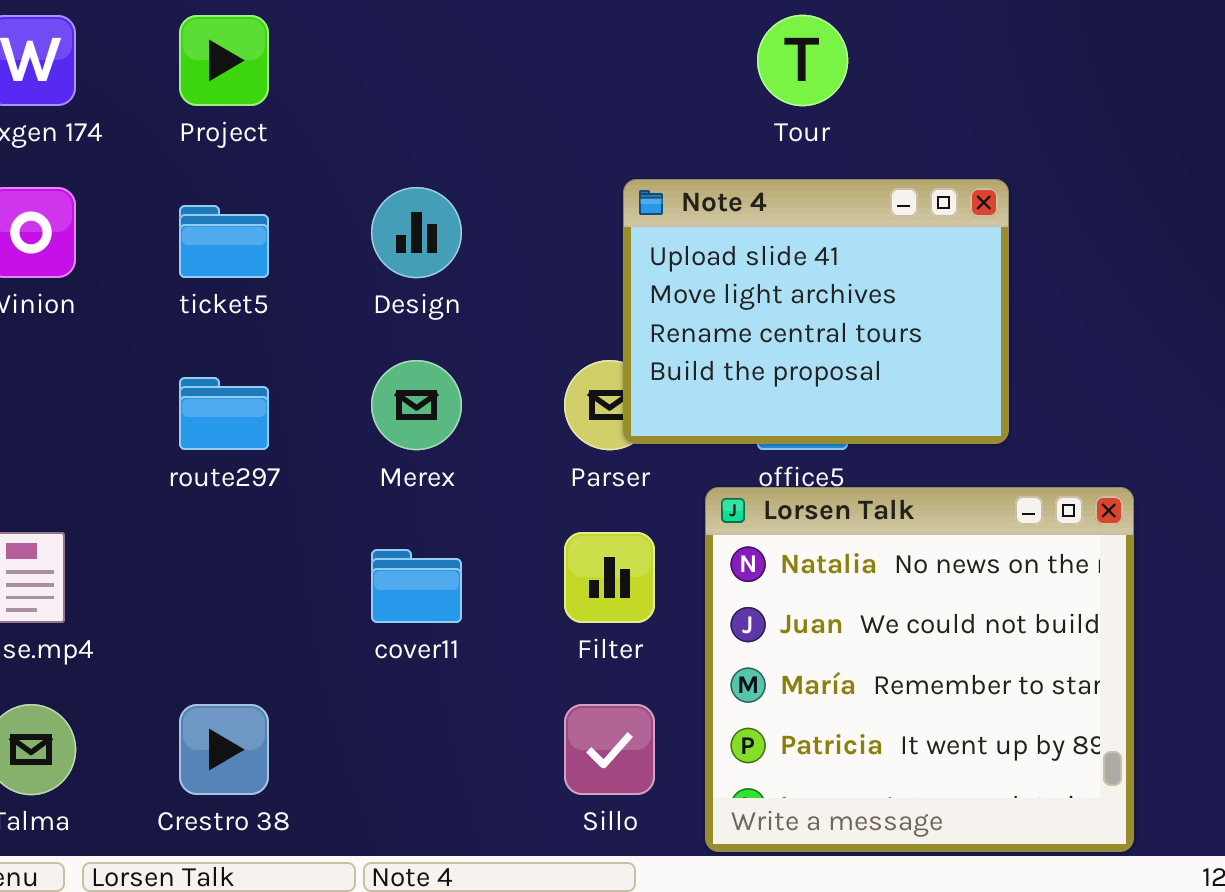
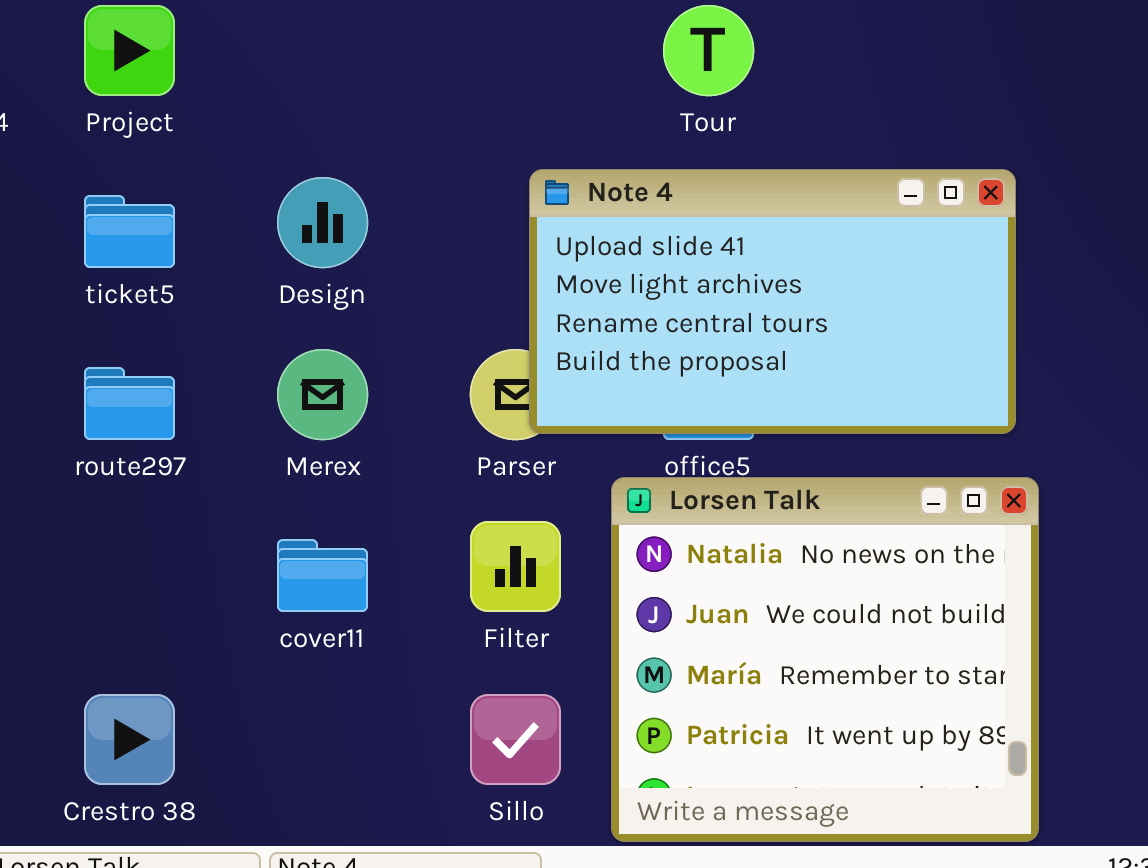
Note 4: [623,179,1009,444] -> [529,169,1016,434], resized

